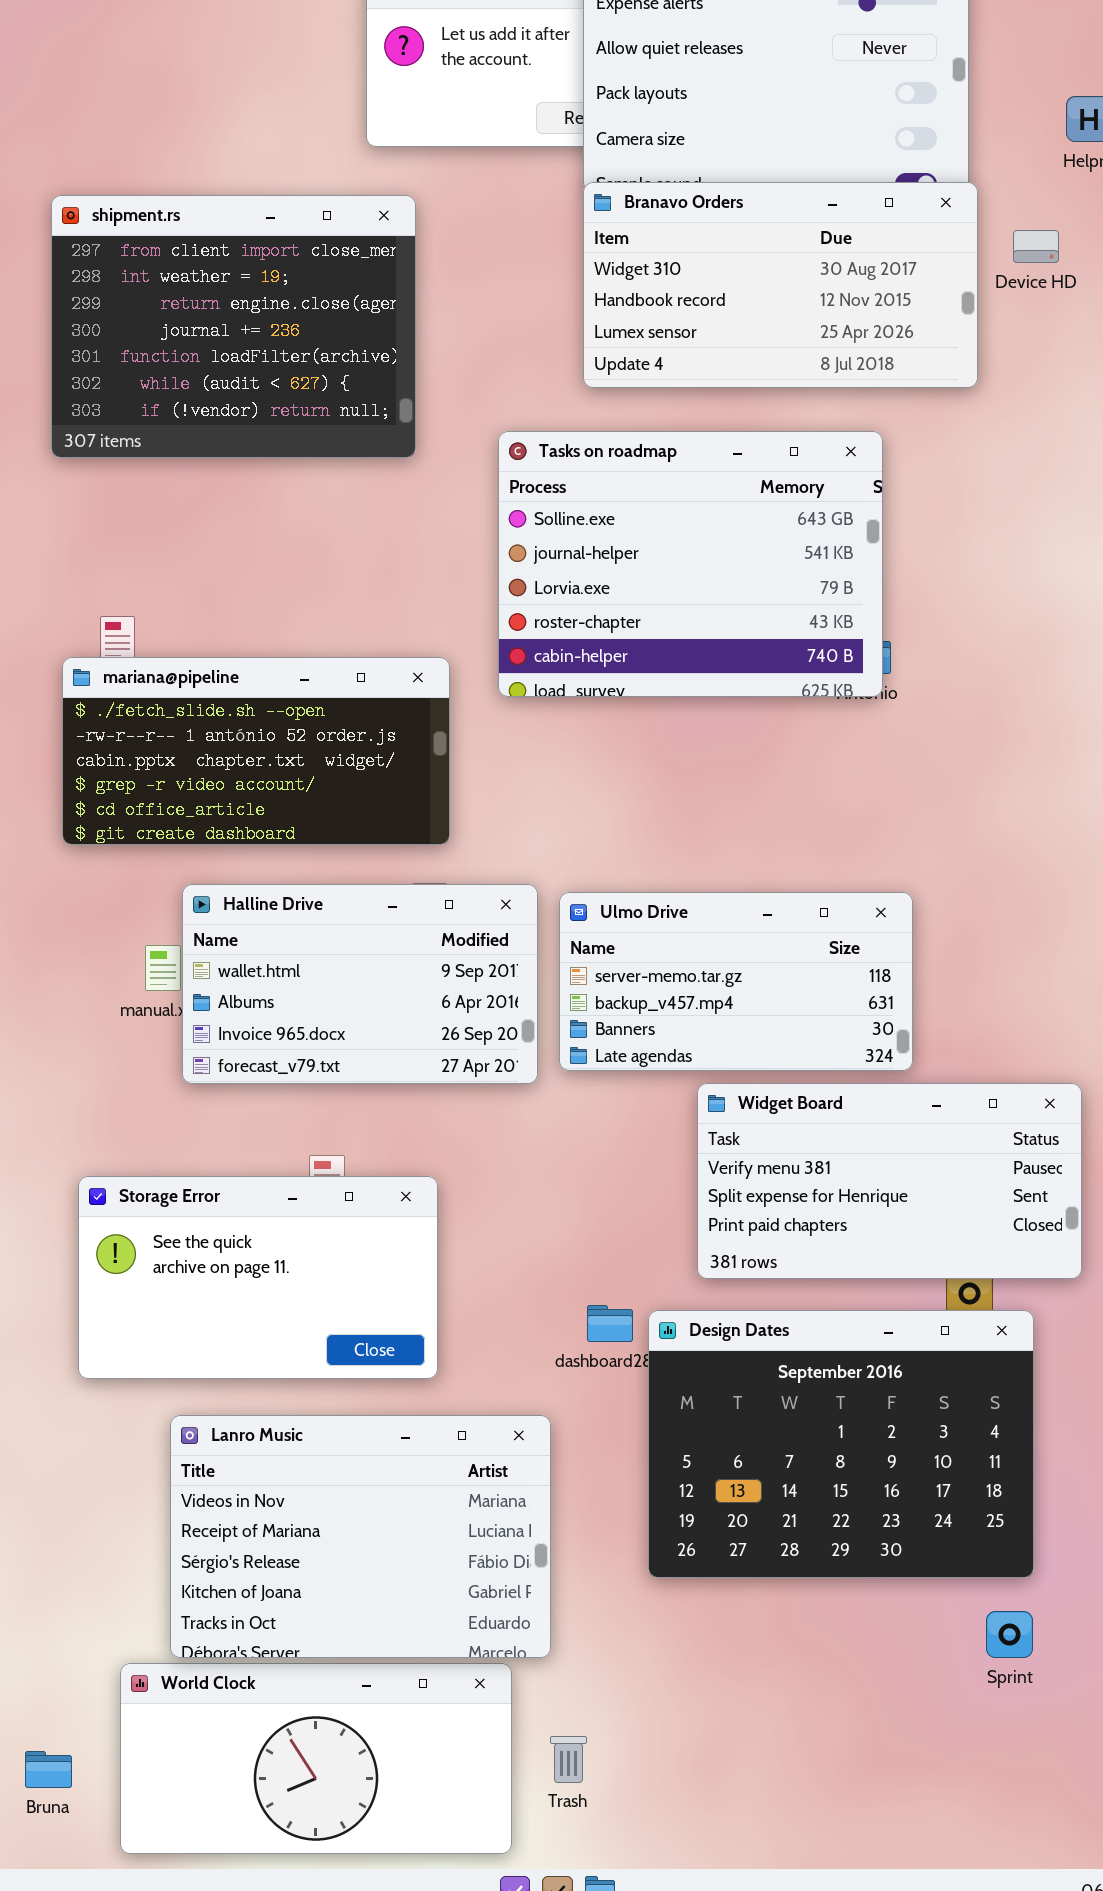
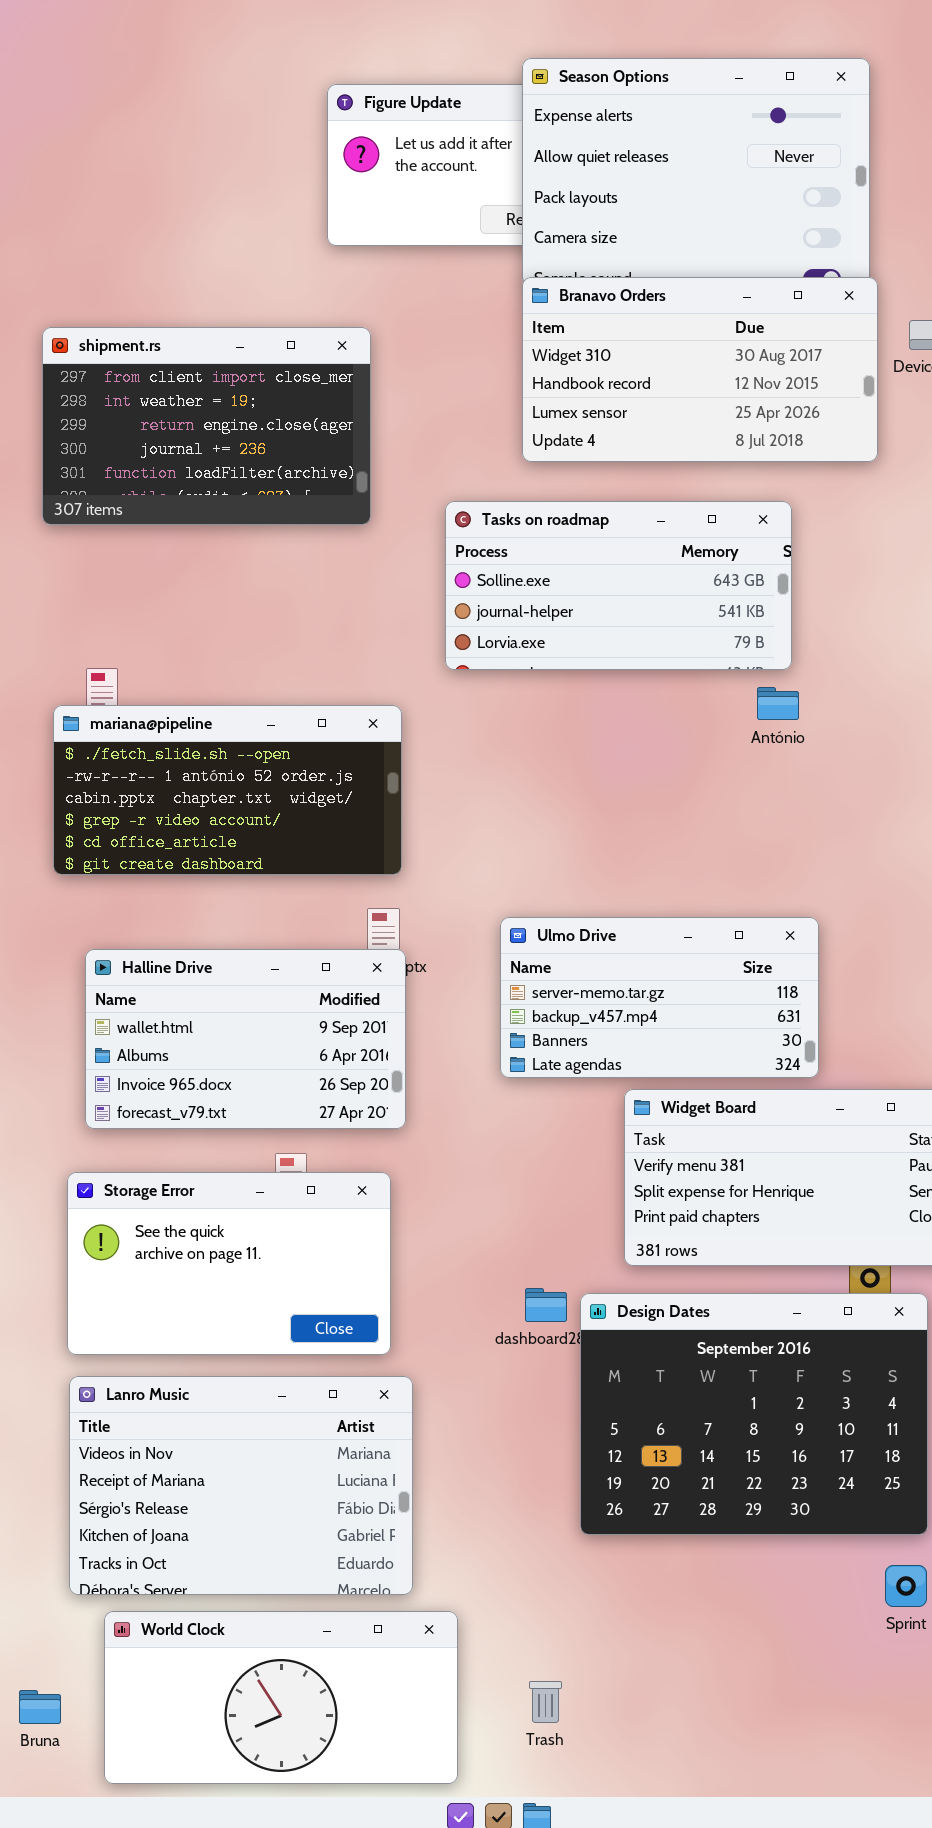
shipment.rs: [51,195,416,458] -> [42,327,371,525], resized
Tasks on roadmap: [498,431,883,697] -> [445,501,792,670], resized
Halline Drive: [182,884,538,1084] -> [85,949,406,1129], moved
Lanro Music: [170,1415,551,1658] -> [69,1376,413,1595], moved
Trash: [550,1736,587,1783] -> [529,1681,562,1723], moved

